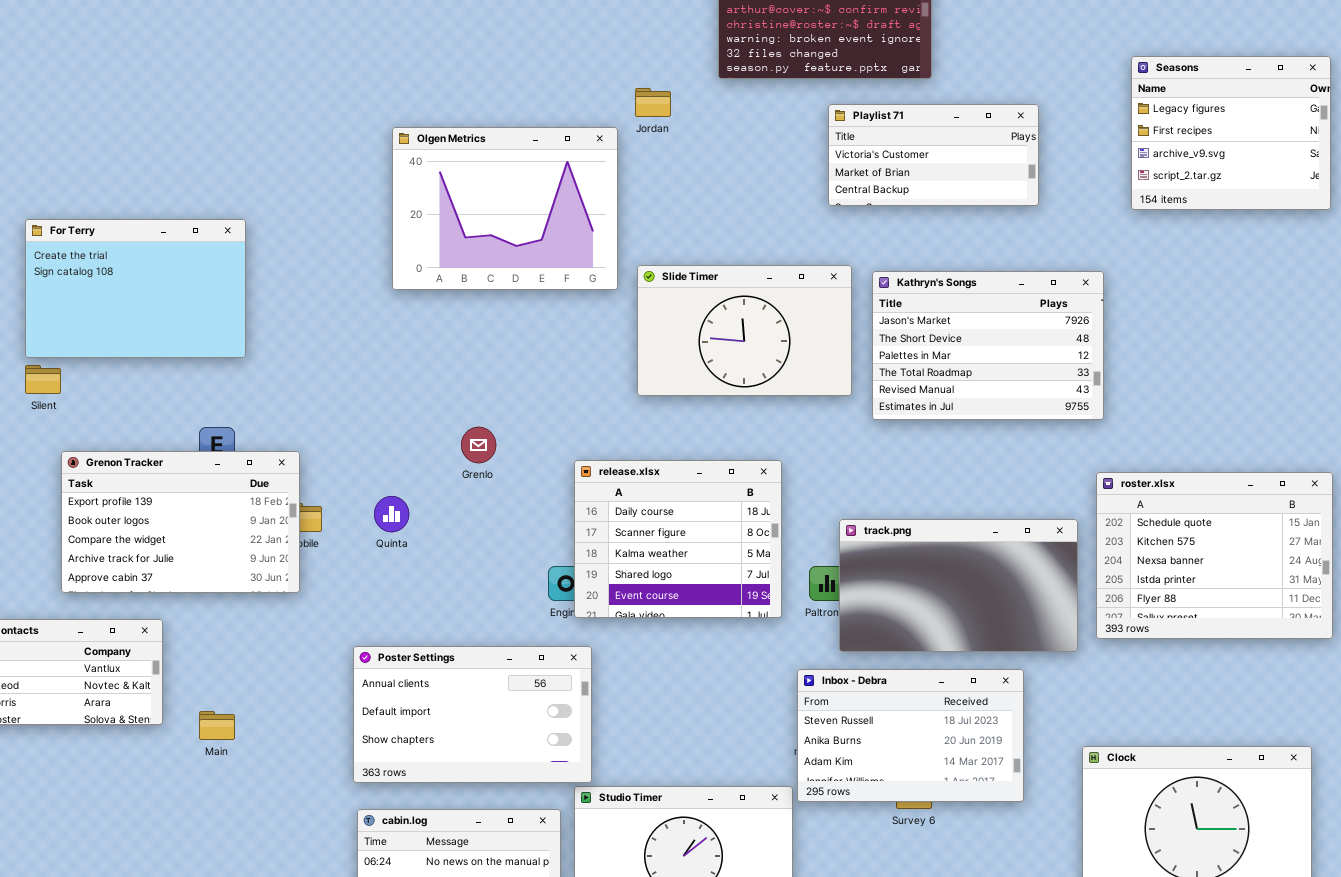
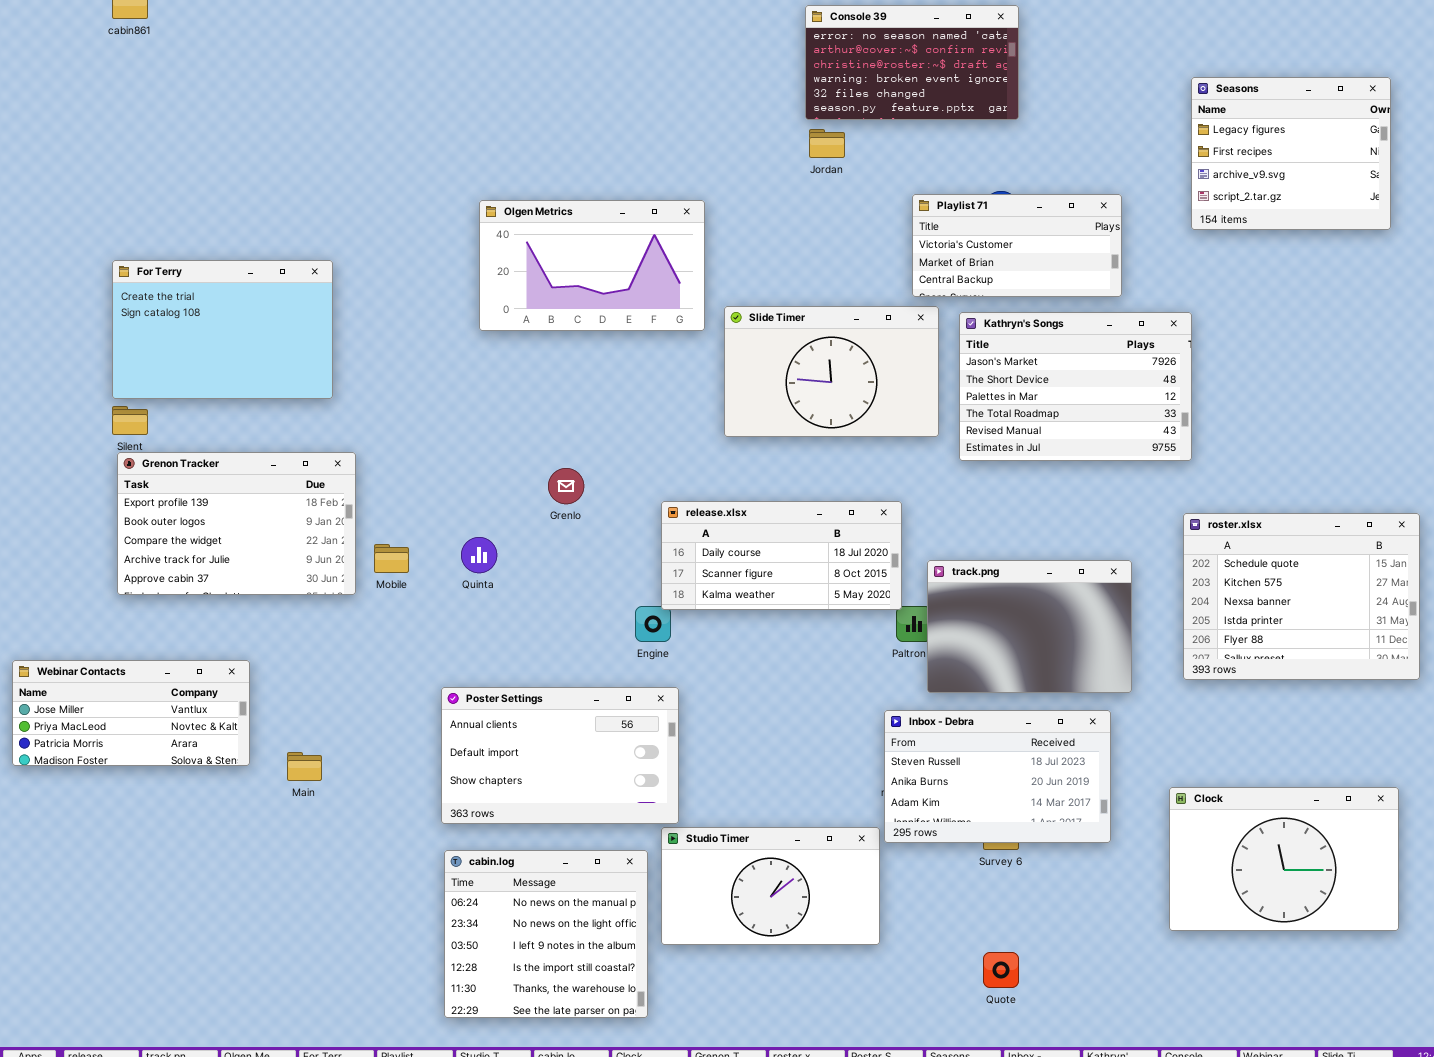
Seasons: [1131,56,1331,210] -> [1191,77,1391,230], moved
Jordan: [635,88,671,117] -> [809,129,845,158], moved
Playlist 71: [828,104,1039,206] -> [912,194,1122,297], moved
Olgen Metrics: [392,127,618,290] -> [479,200,705,331], resized
Grenon Tracker: [61,451,300,593] -> [117,452,356,595], moved
release.xlsx: [574,460,782,618] -> [661,501,902,610], resized
track.png: [839,519,1078,652] -> [927,560,1132,693], resized

